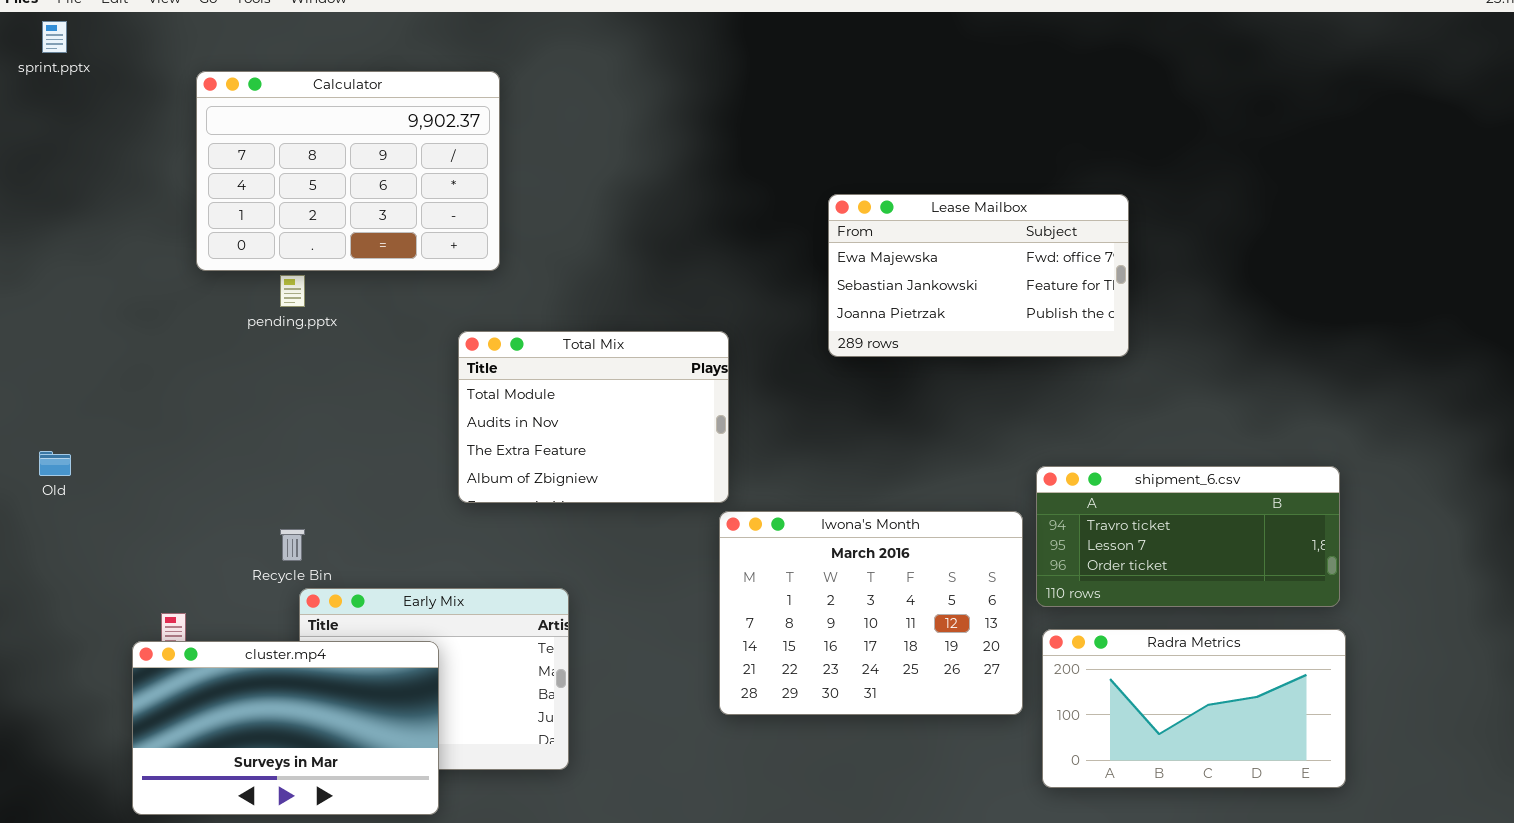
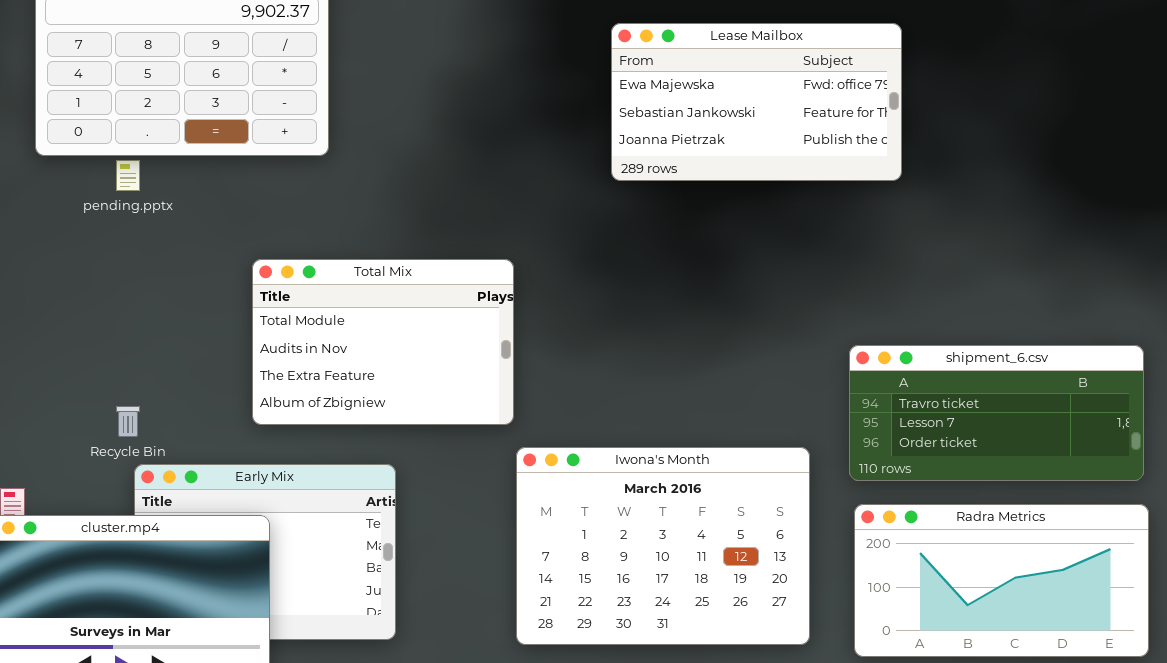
Lease Mailbox: [828,194,1129,357] -> [611,23,902,181], moved
Total Mix: [458,331,729,503] -> [252,259,514,425], moved
Iwona's Month: [719,511,1023,715] -> [516,447,810,645], moved

